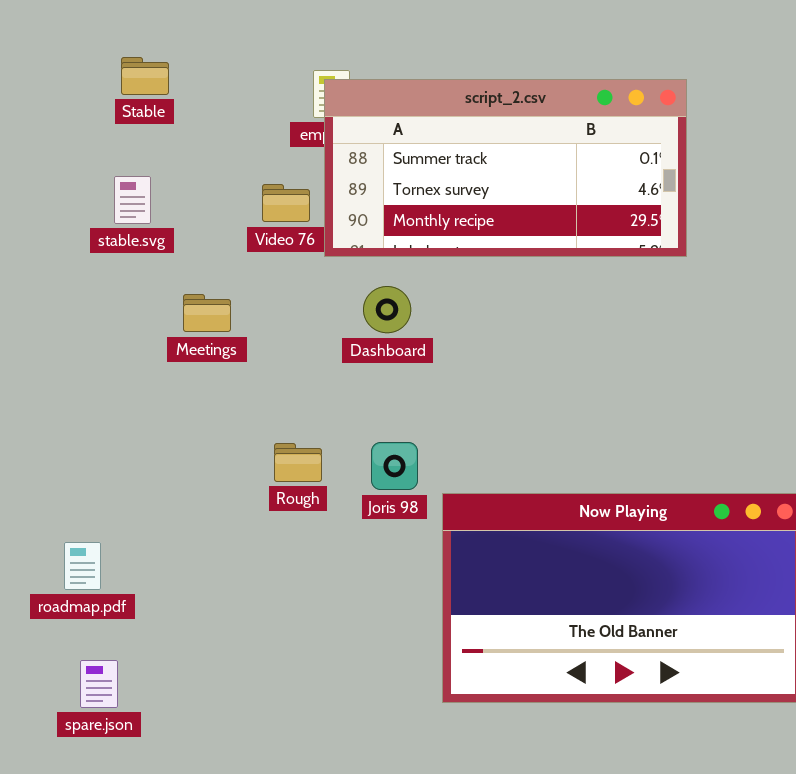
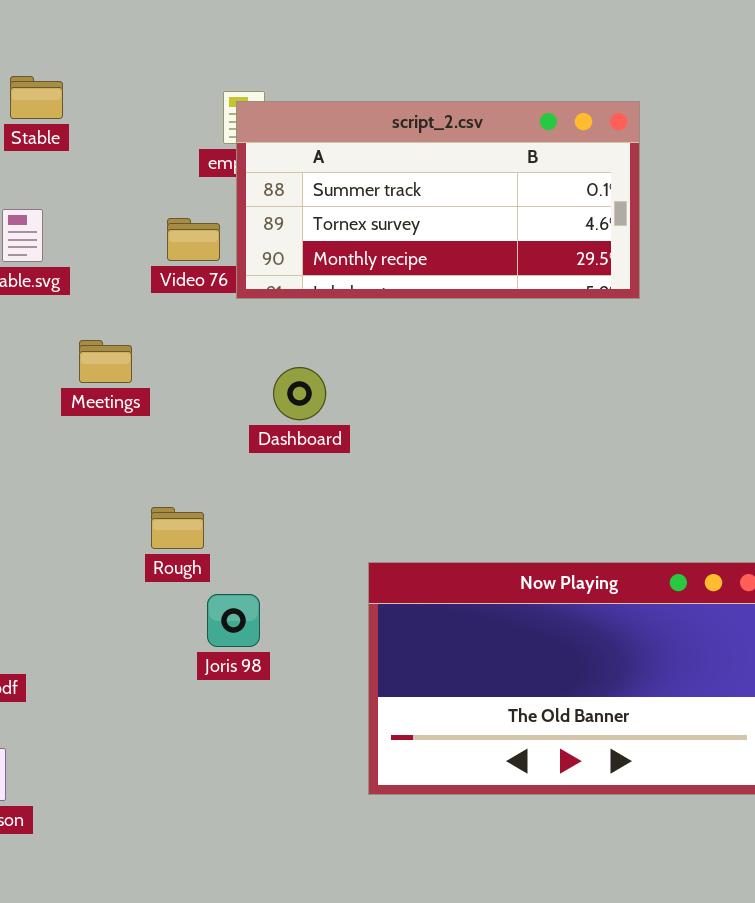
Dashboard: [363,286,411,333] -> [273,367,326,420], moved
Joris 98: [371,442,418,490] -> [207,594,260,647], moved
Rough: [274,443,322,482] -> [151,507,204,549], moved

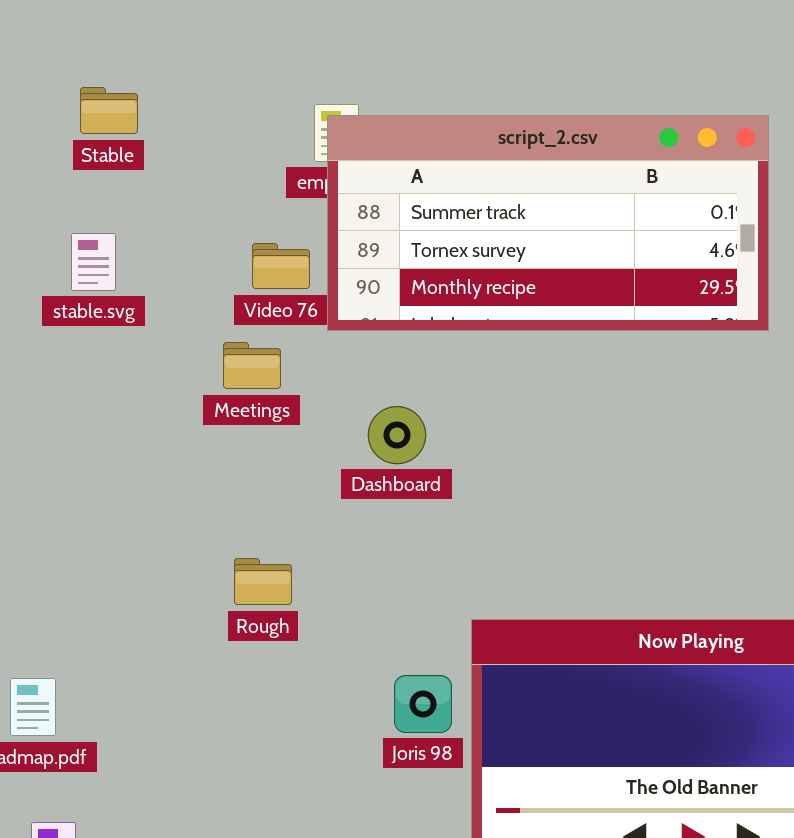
Meetings: [79,340,132,383] -> [223,342,281,389], moved
Joris 98: [207,594,260,647] -> [394,675,452,733], moved

